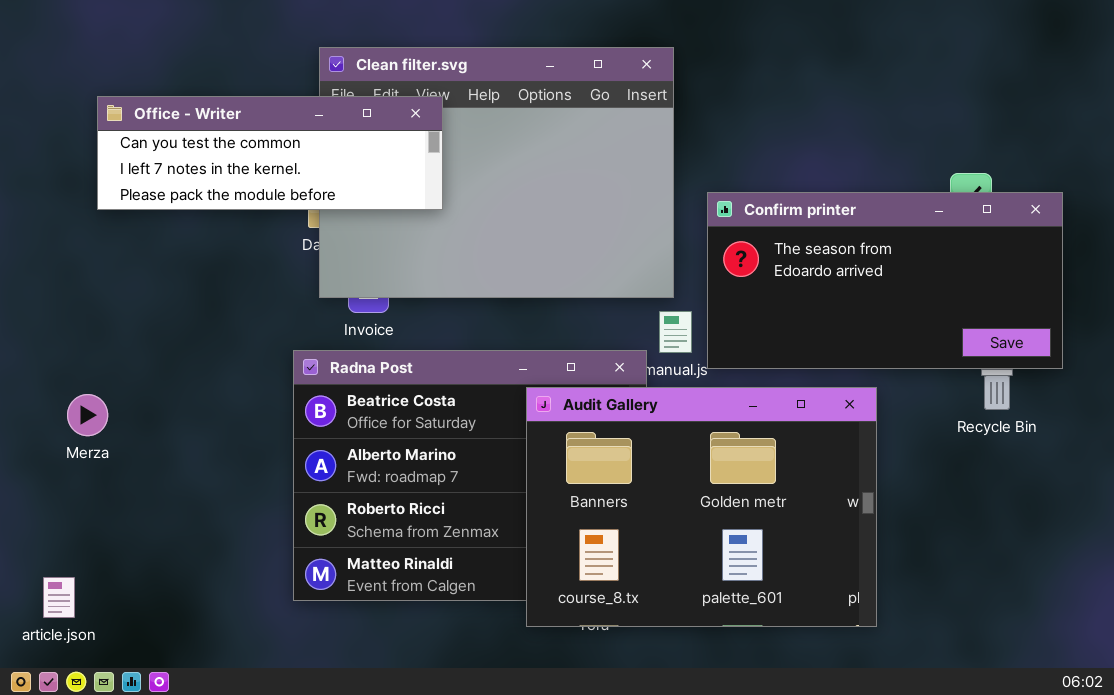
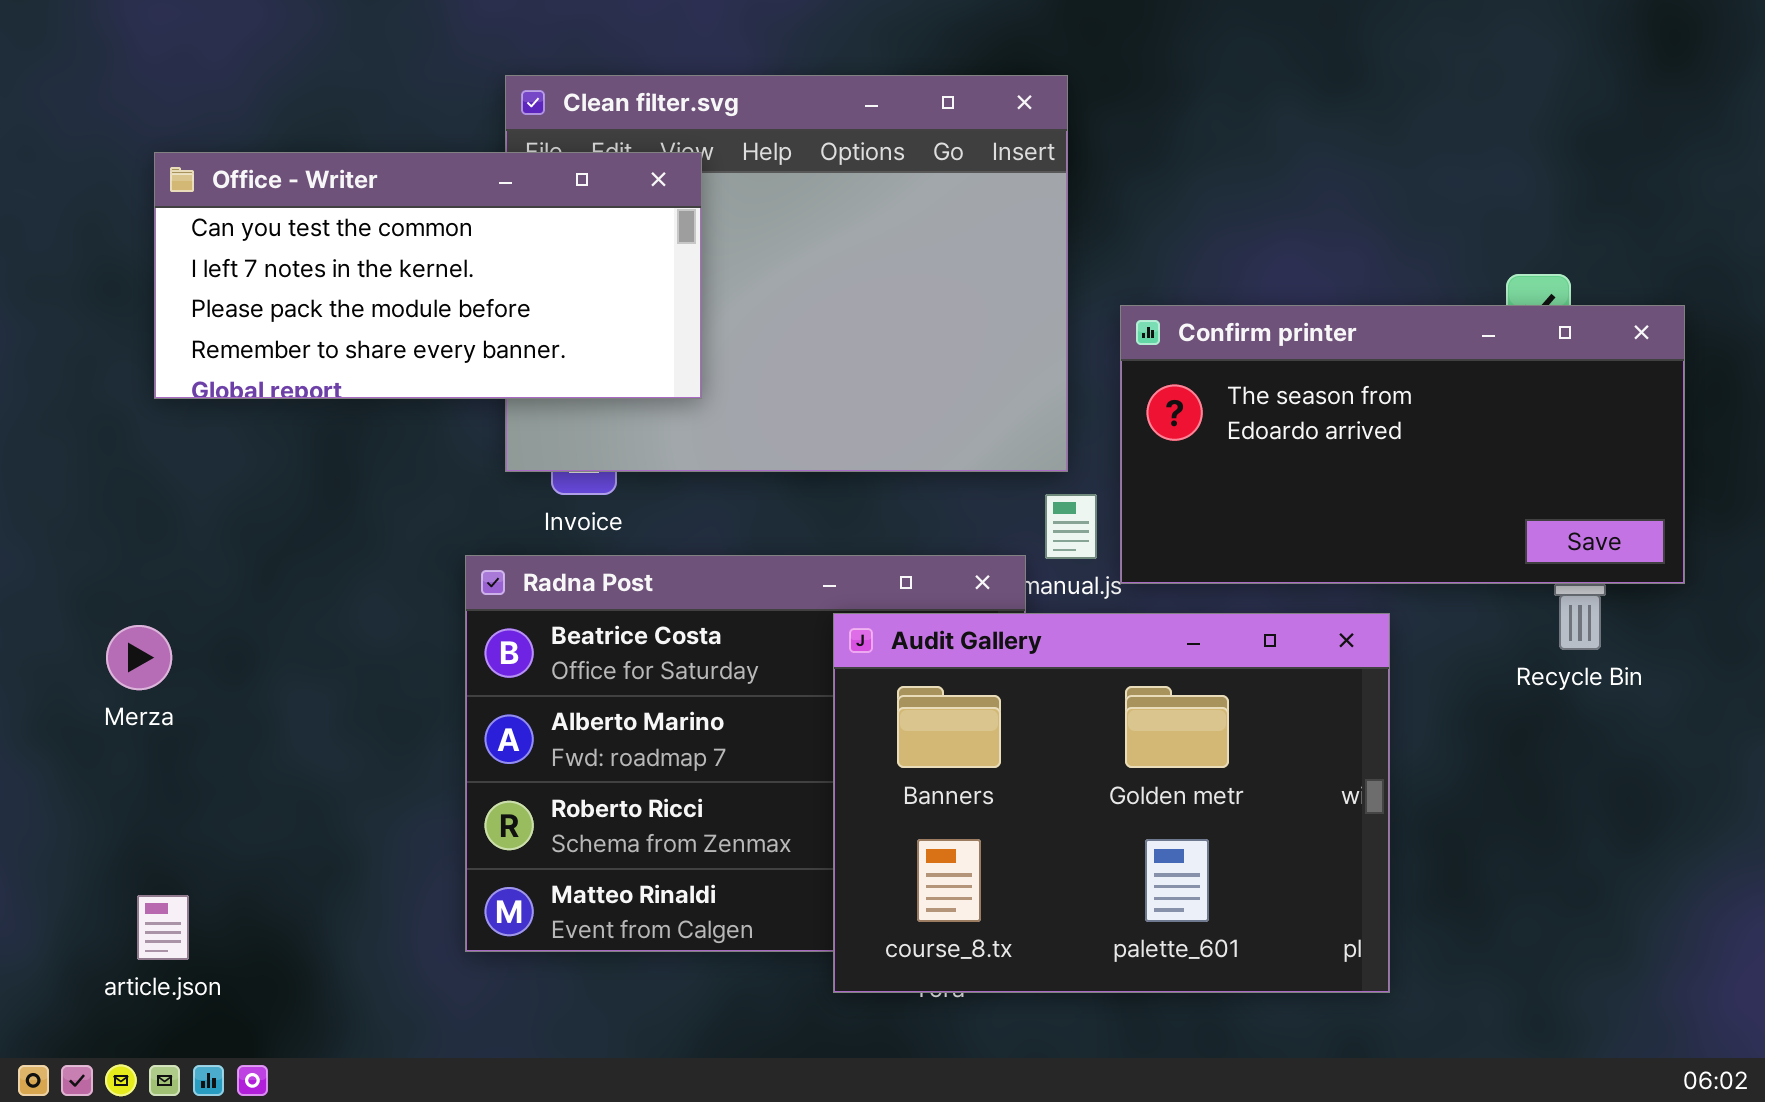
Office - Writer: [97,96,443,210] -> [154,152,702,399], resized
article.json: [43,577,75,618] -> [137,895,189,960], moved

